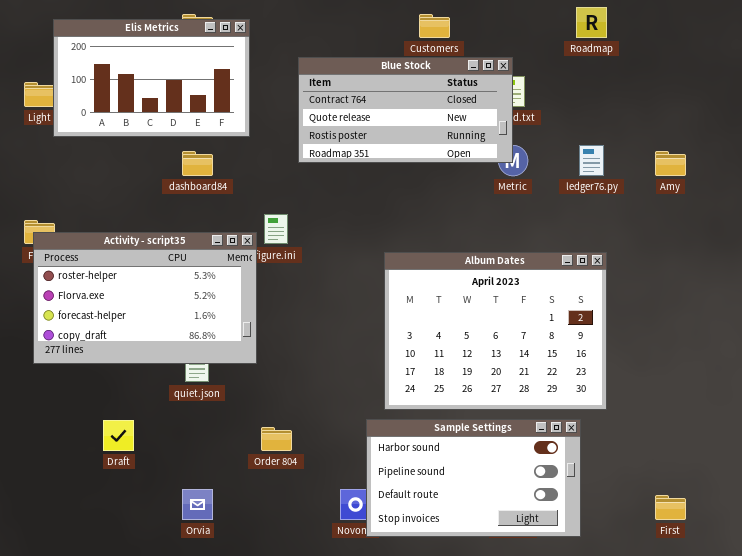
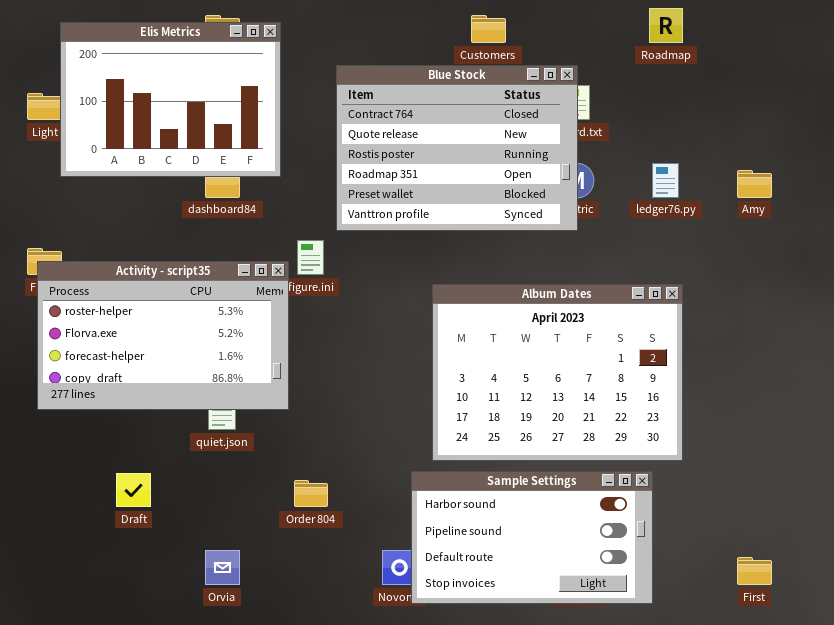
Elis Metrics: [53,19,250,137] -> [60,22,281,177], resized
Blue Stock: [298,57,513,163] -> [336,65,578,231], resized

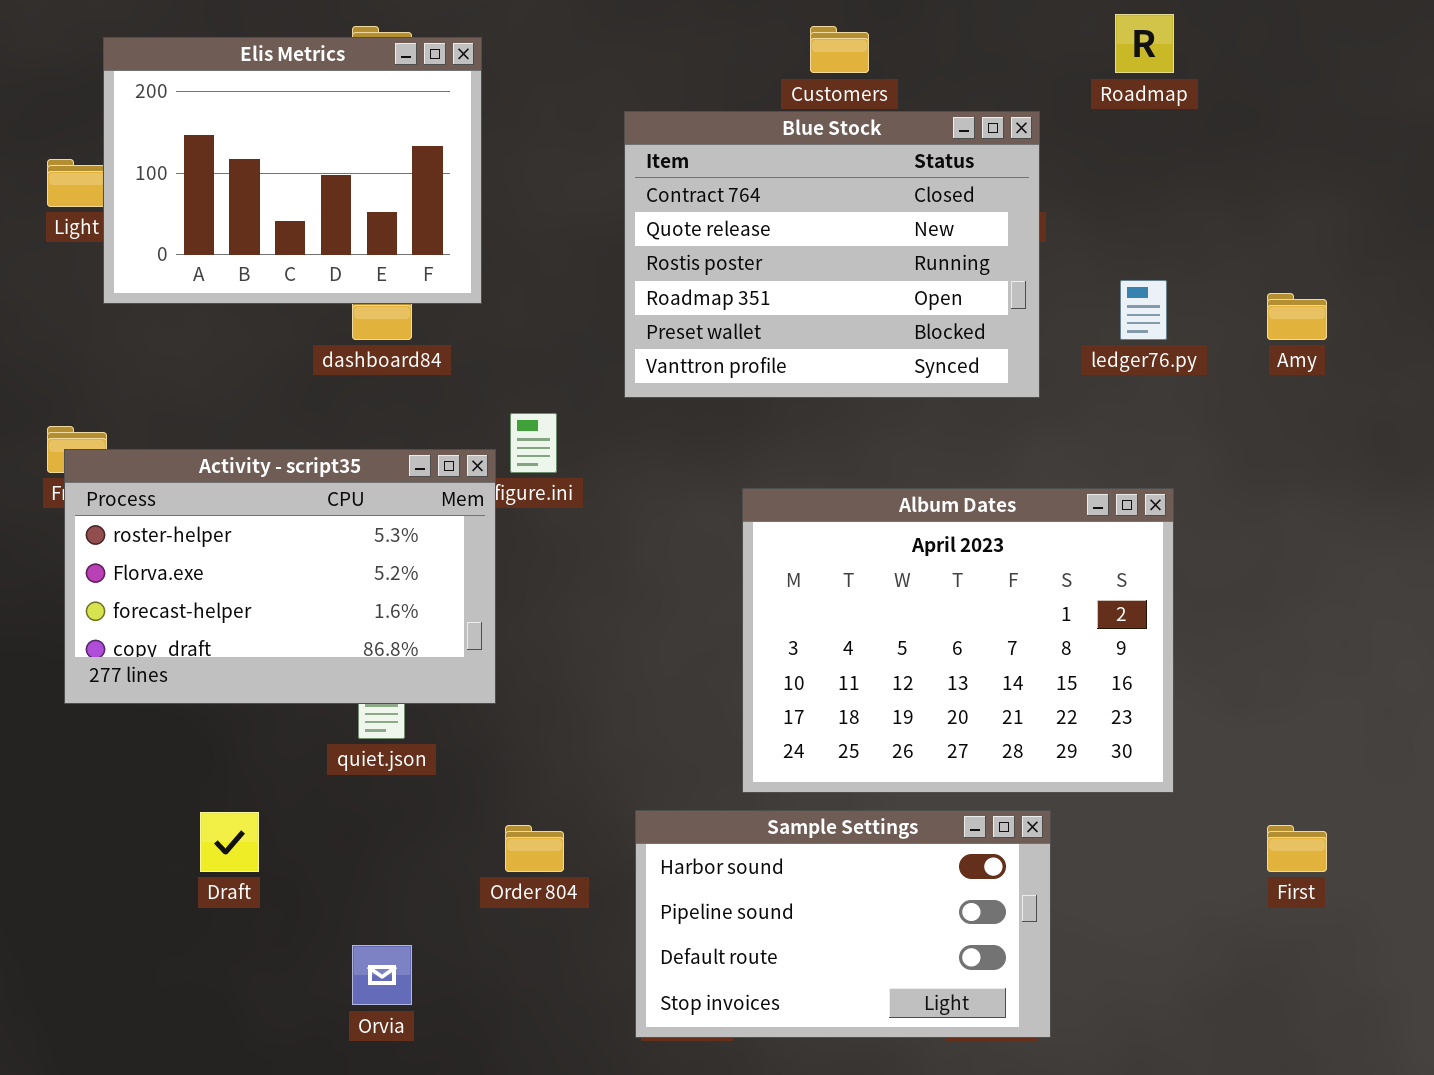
Blue Stock: [336,65,578,231] -> [624,111,1040,398], moved
Sample Settings: [411,471,653,604] -> [635,810,1051,1038], moved
First: [737,557,772,585] -> [1267,825,1327,872], moved

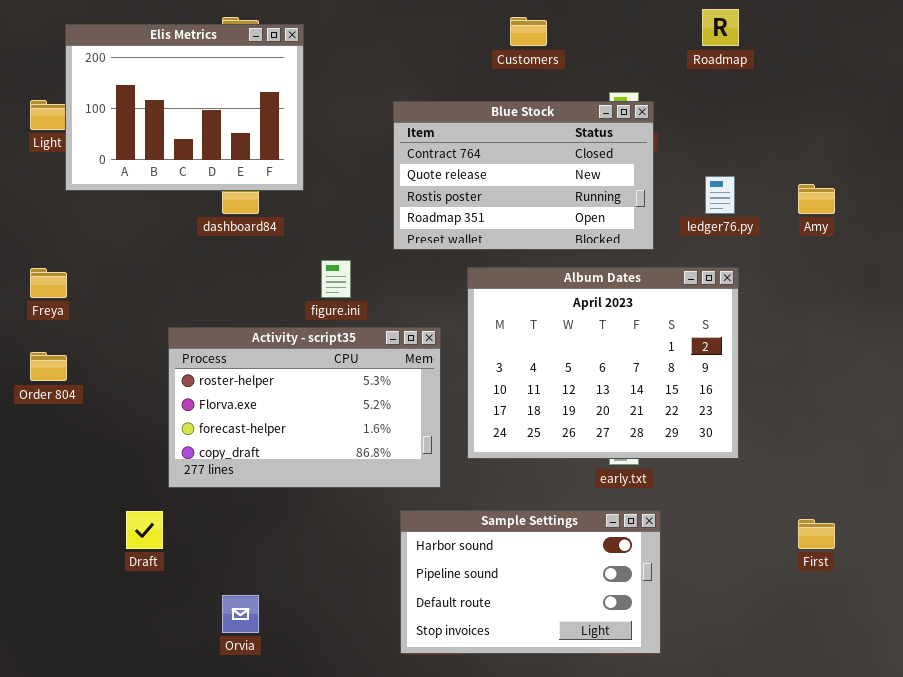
Blue Stock: [624,111,1040,398] -> [393,101,654,250], resized
Activity - script35: [64,449,496,704] -> [168,327,441,488], moved
Album Dates: [742,488,1174,793] -> [467,267,739,459], moved
Order 804: [505,825,564,872] -> [30,352,67,381], moved

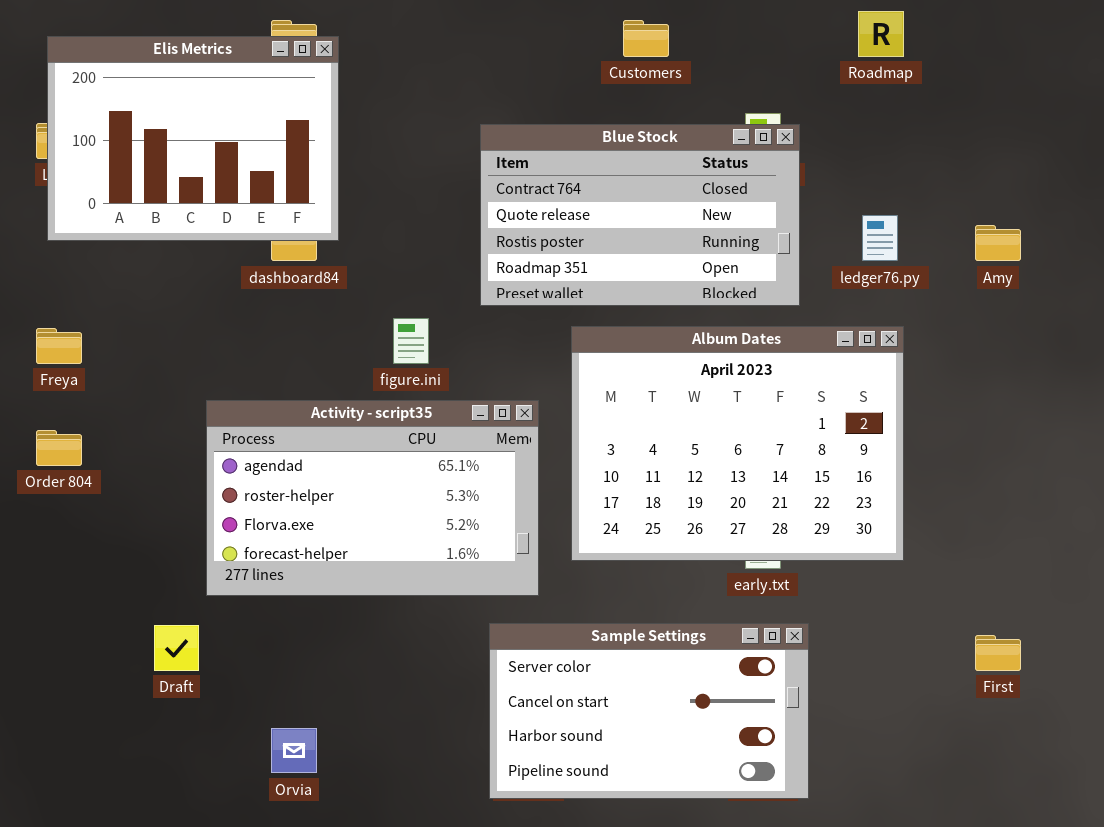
Elis Metrics: [65,24,304,191] -> [47,36,339,241], moved
Activity - script35: [168,327,441,488] -> [206,400,539,596], scrolled up 1 row
Sample Settings: [400,510,661,654] -> [489,623,809,799], scrolled up 2 rows

